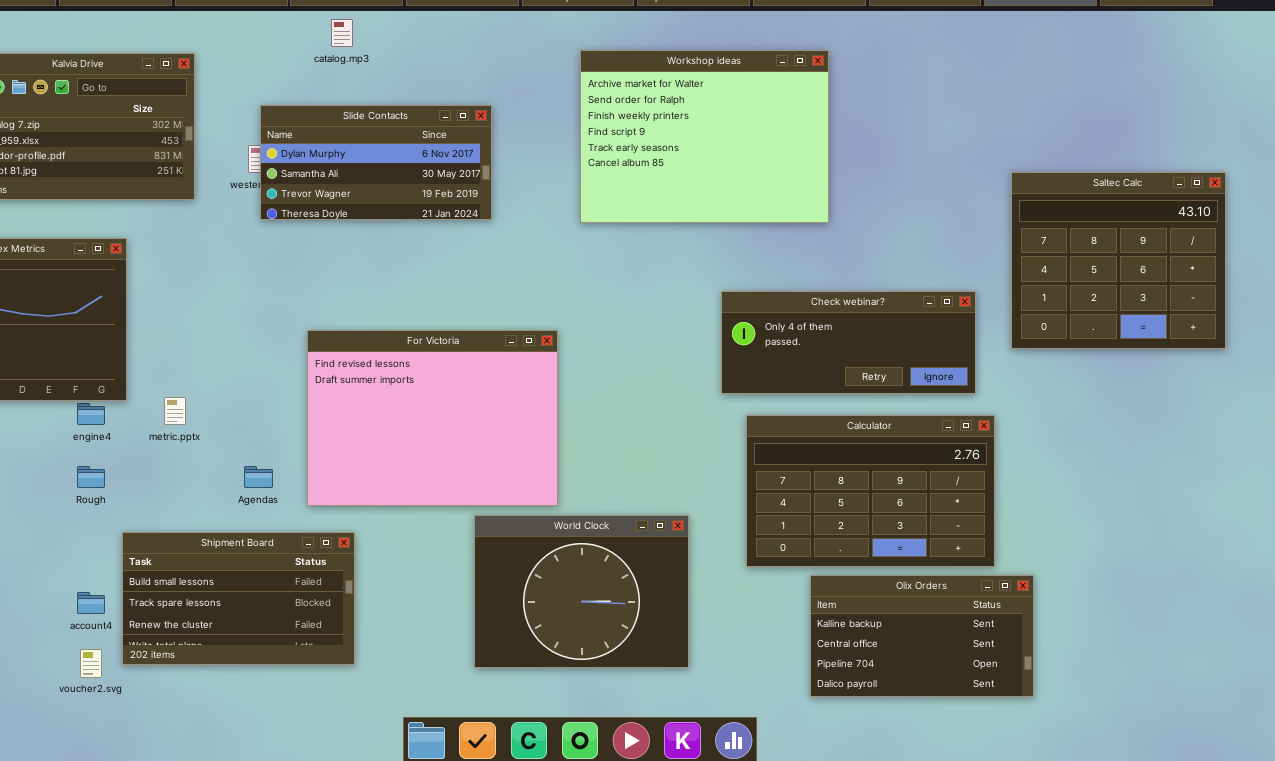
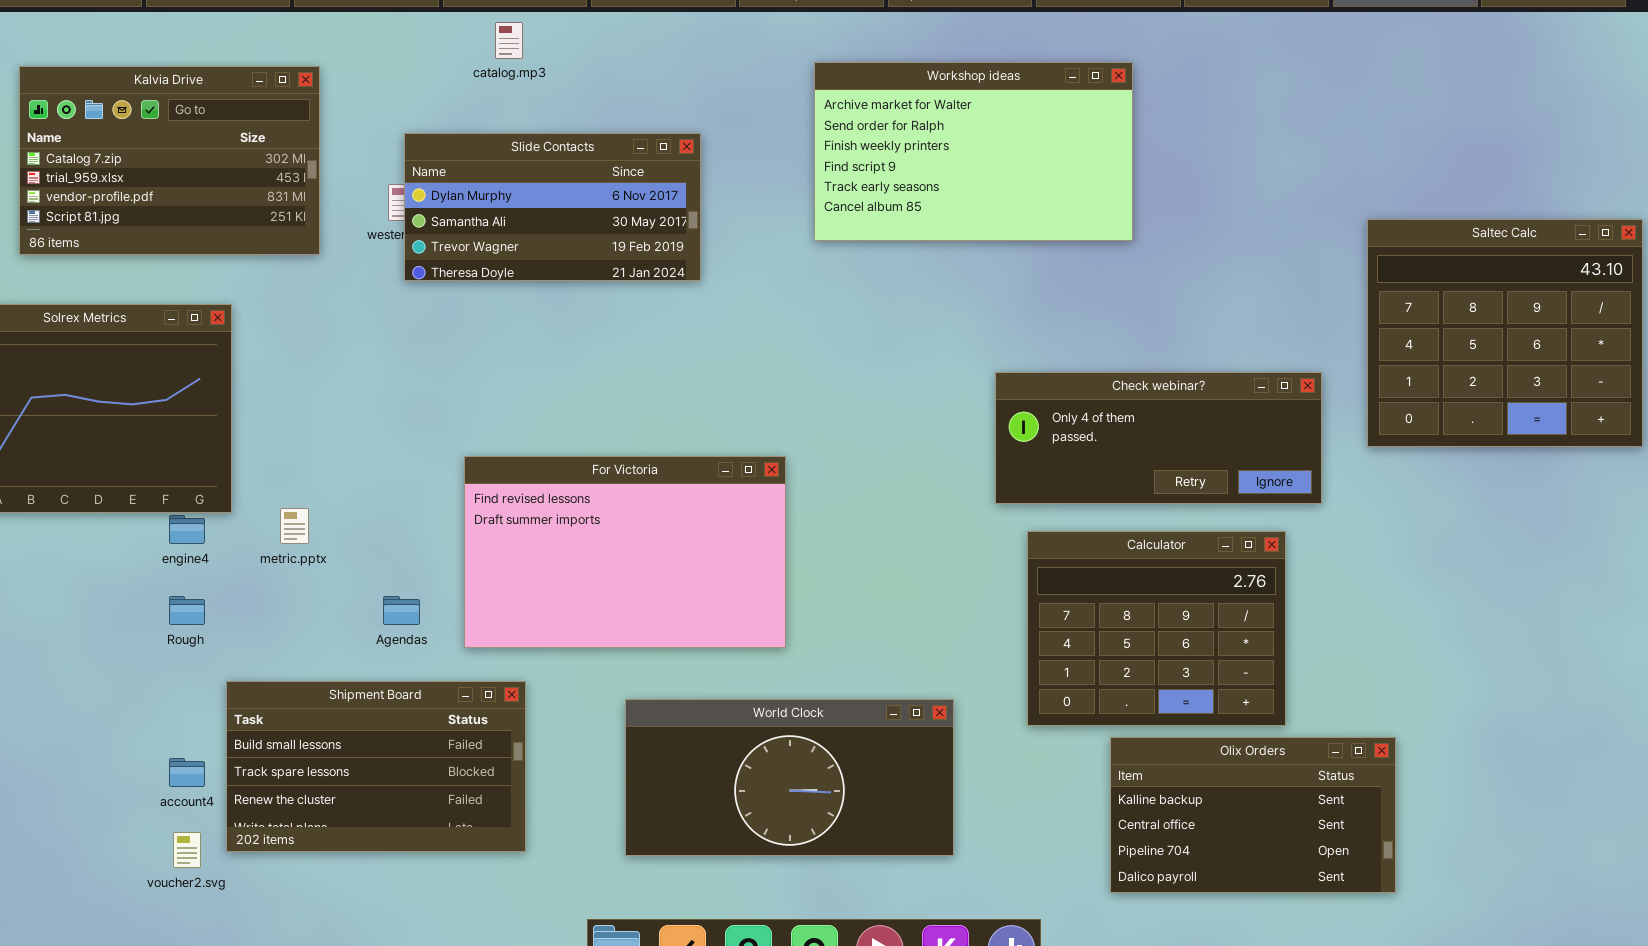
Workshop ideas: [580,50,829,223] -> [814,62,1133,241], resized
For Victoria: [307,330,558,506] -> [464,456,786,648], resized
Calculator: [746,415,995,567] -> [1027,531,1286,726], resized
World Clock: [474,515,689,668] -> [625,699,954,856], resized

